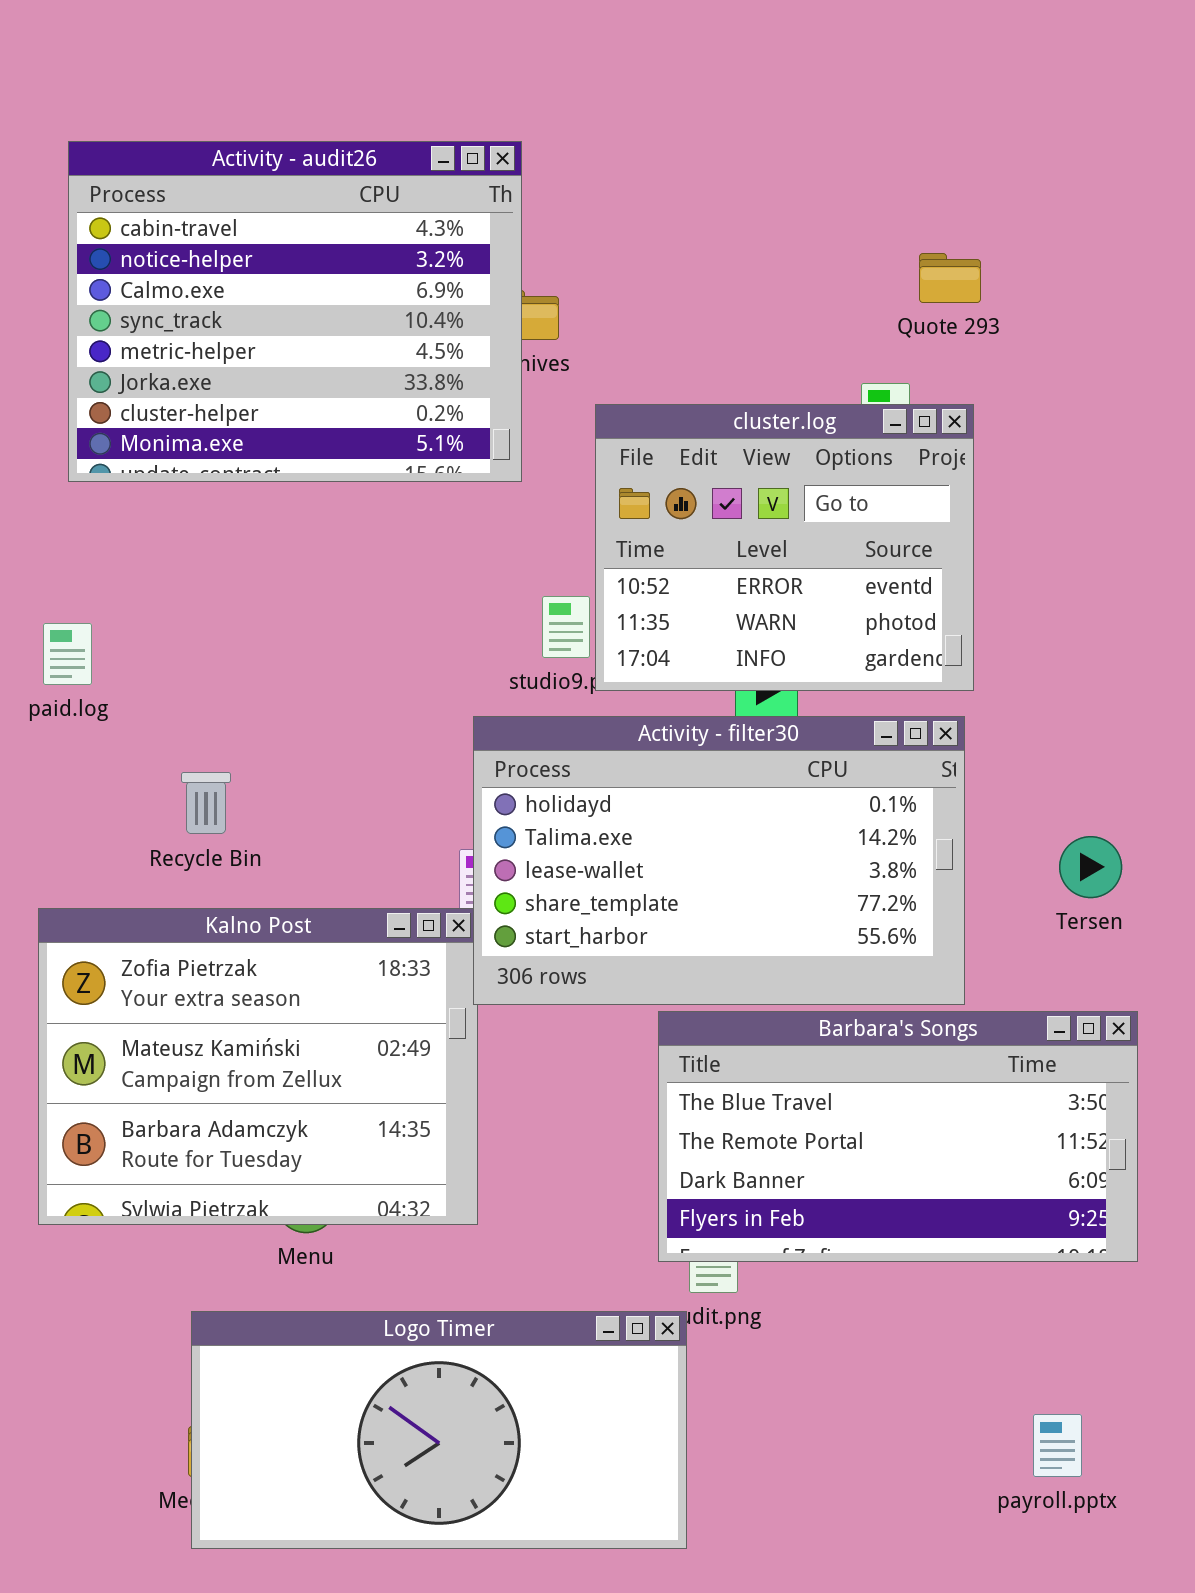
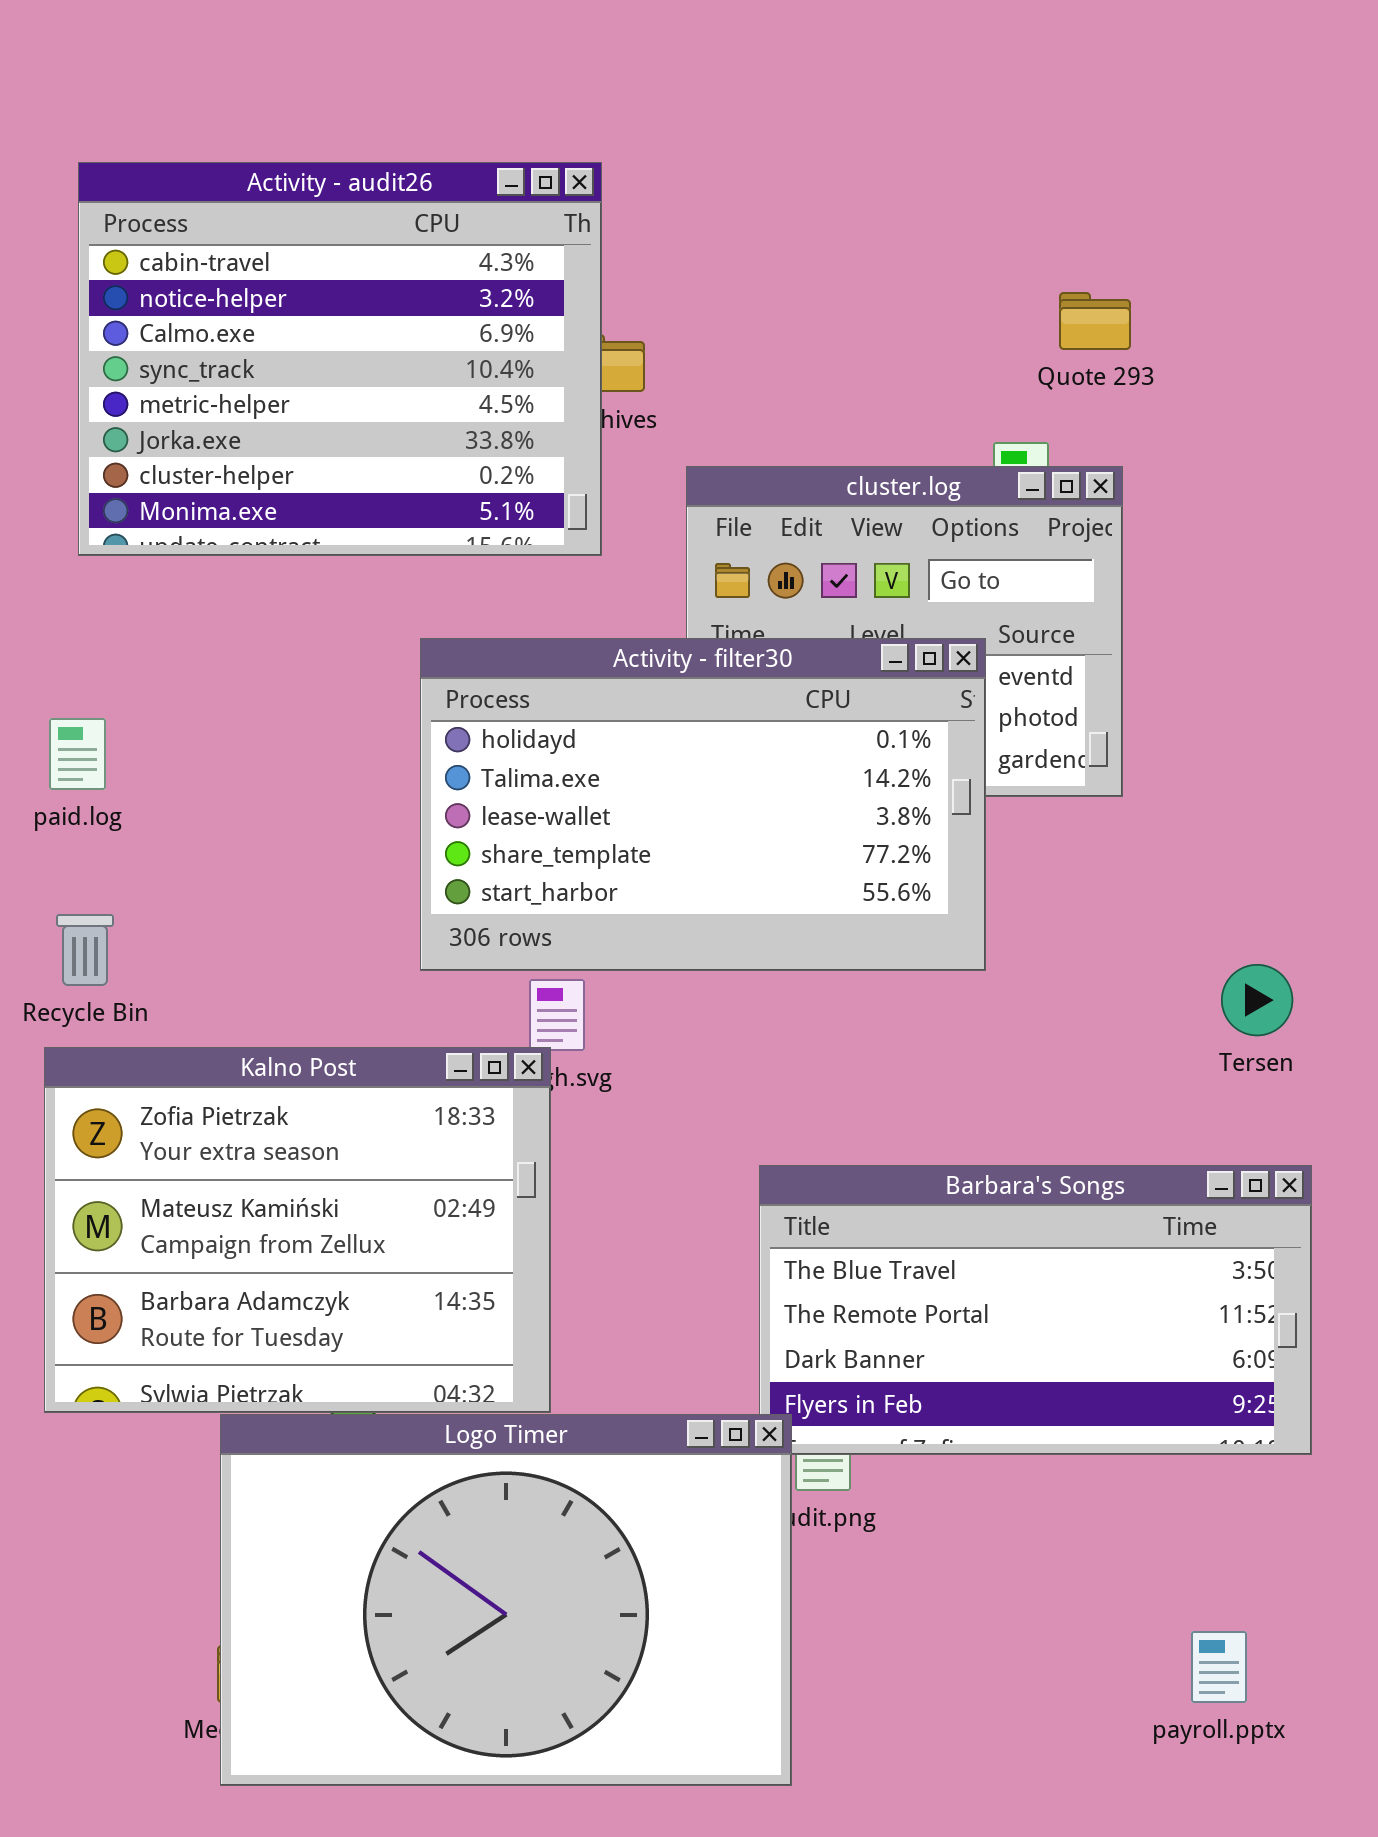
Activity - filter30: [473,716,965,1005] -> [420,638,986,971], moved
Recycle Bin: [181,772,231,834] -> [56,914,114,986], moved
Logo Timer: [191,1311,687,1549] -> [220,1414,792,1786], resized

